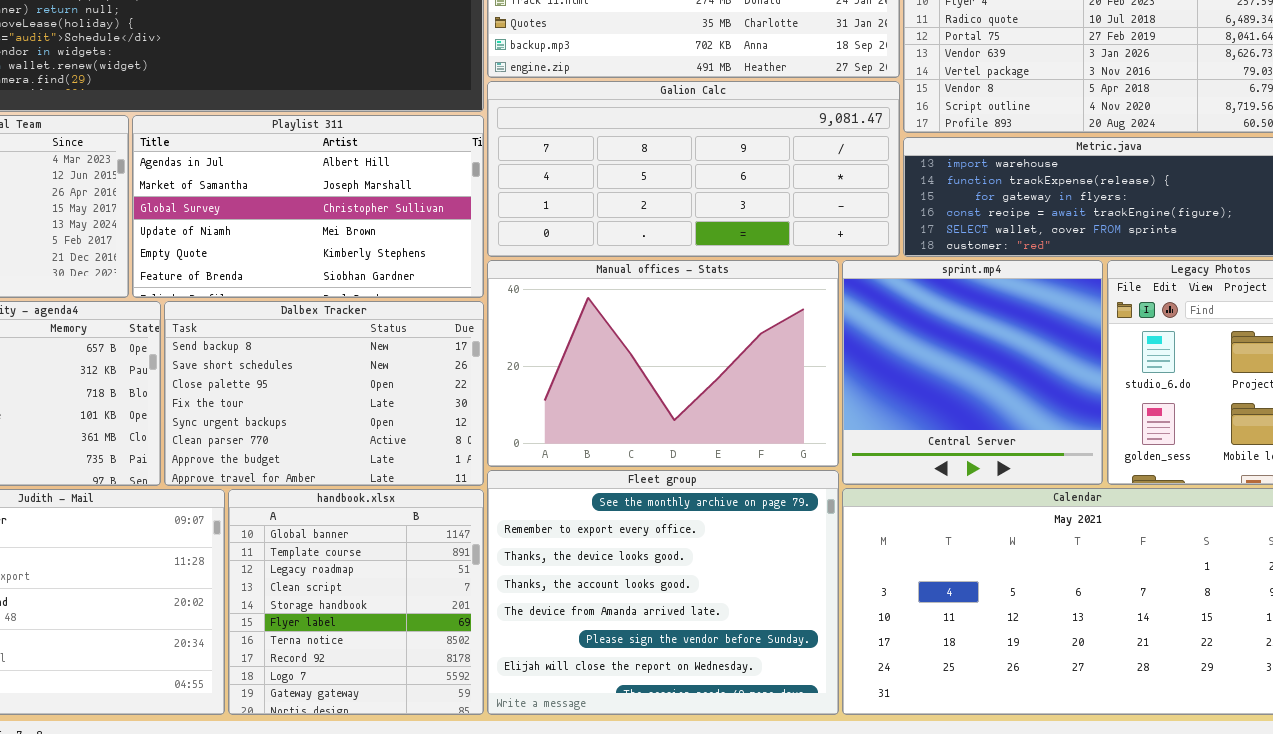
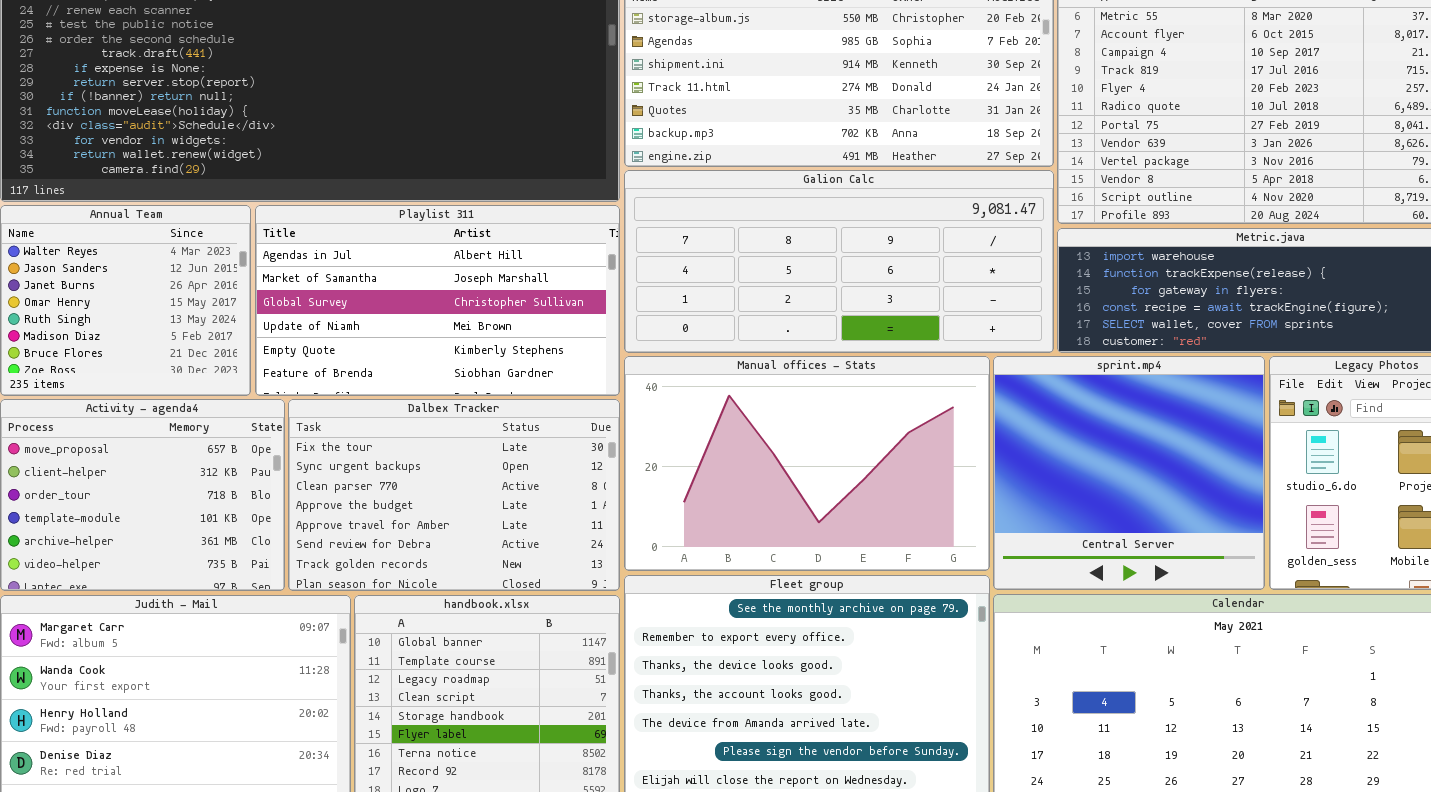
Dalbex Tracker: [164,301,484,486] -> [288,399,620,591], scrolled down 3 rows

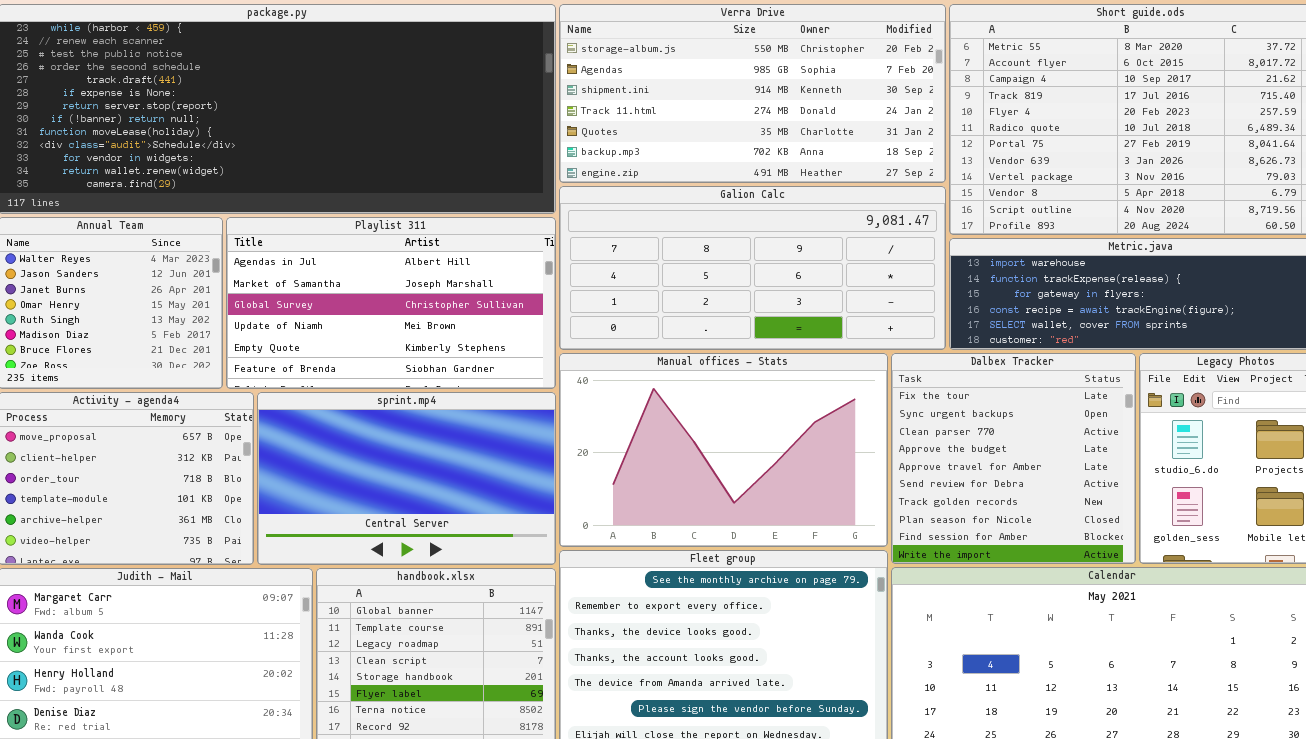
sprint.mp4: [993,356,1265,590] -> [257,392,556,565], moved, resized
Dalbex Tracker: [288,399,620,591] -> [891,353,1136,564], moved, resized

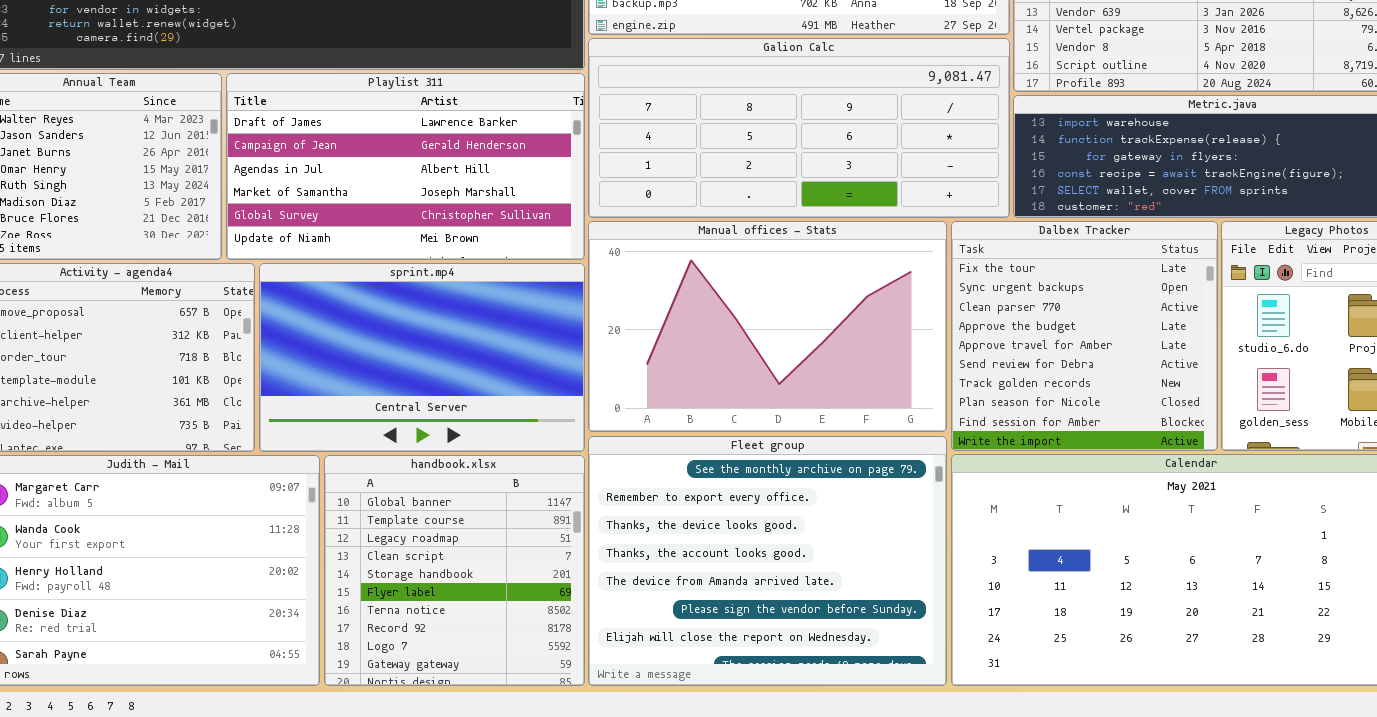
Playlist 311: [226,217,556,389] -> [226,73,585,260], scrolled up 2 rows

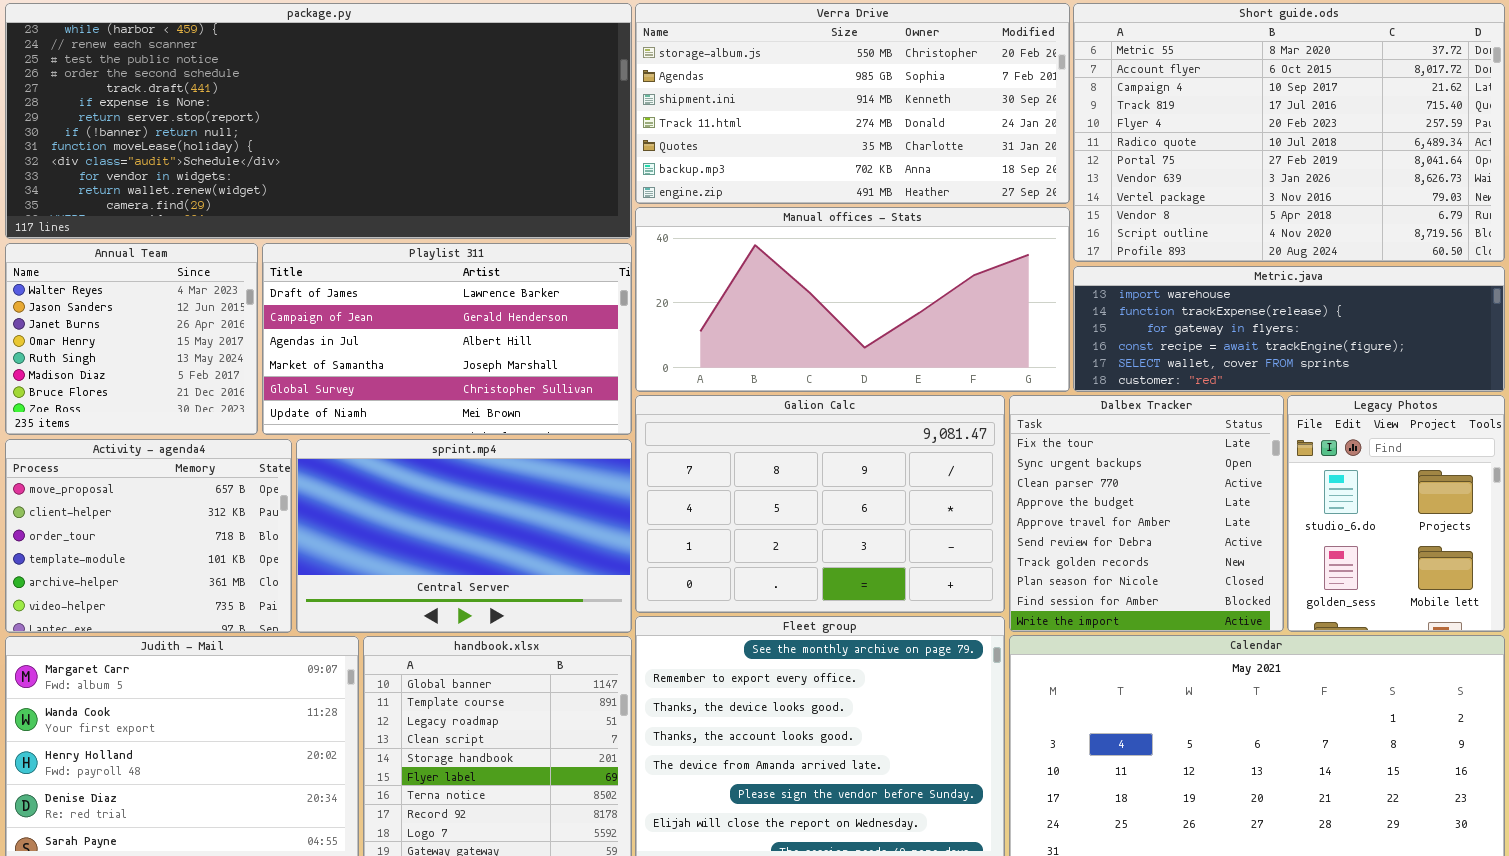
Galion Calc: [588,38,1010,218] -> [635,395,1005,613], moved, resized
Manual offices - Stats: [588,221,947,432] -> [635,207,1070,392], moved, resized

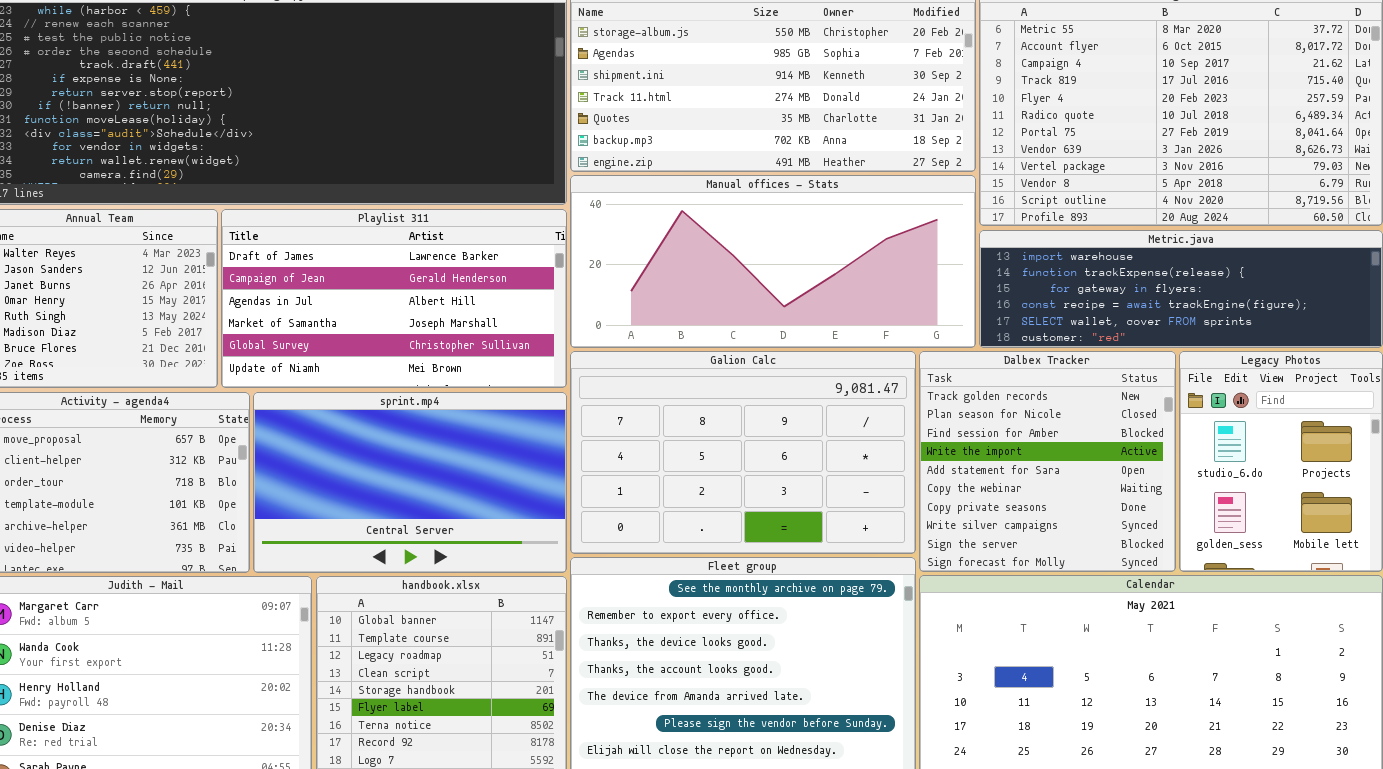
Dalbex Tracker: [1009,395,1284,632] -> [919,351,1176,572], scrolled down 6 rows

